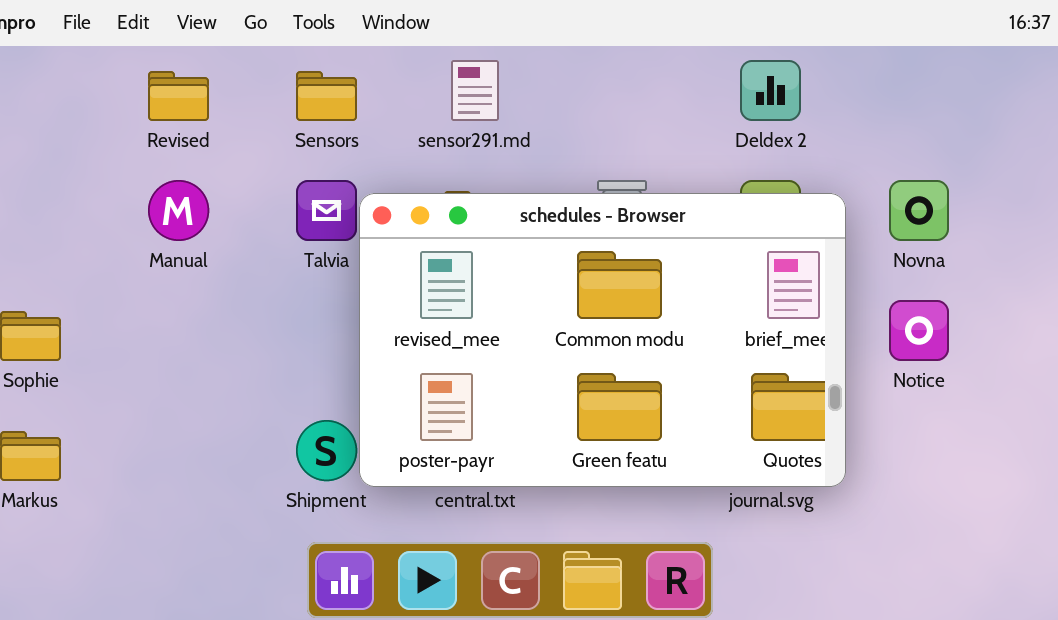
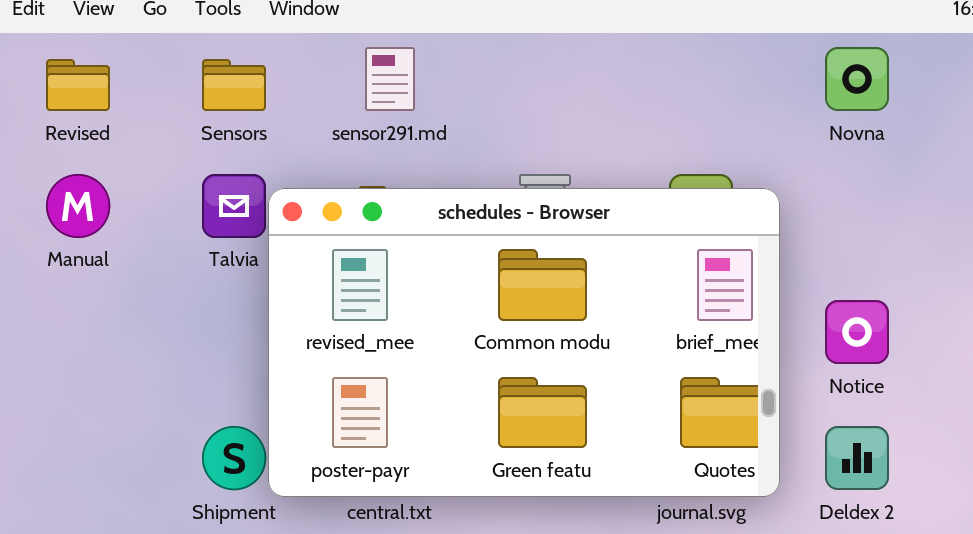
Deldex 2: [740,60,801,121] -> [825,426,889,490], moved
Novna: [889,180,949,241] -> [825,47,889,111], moved

